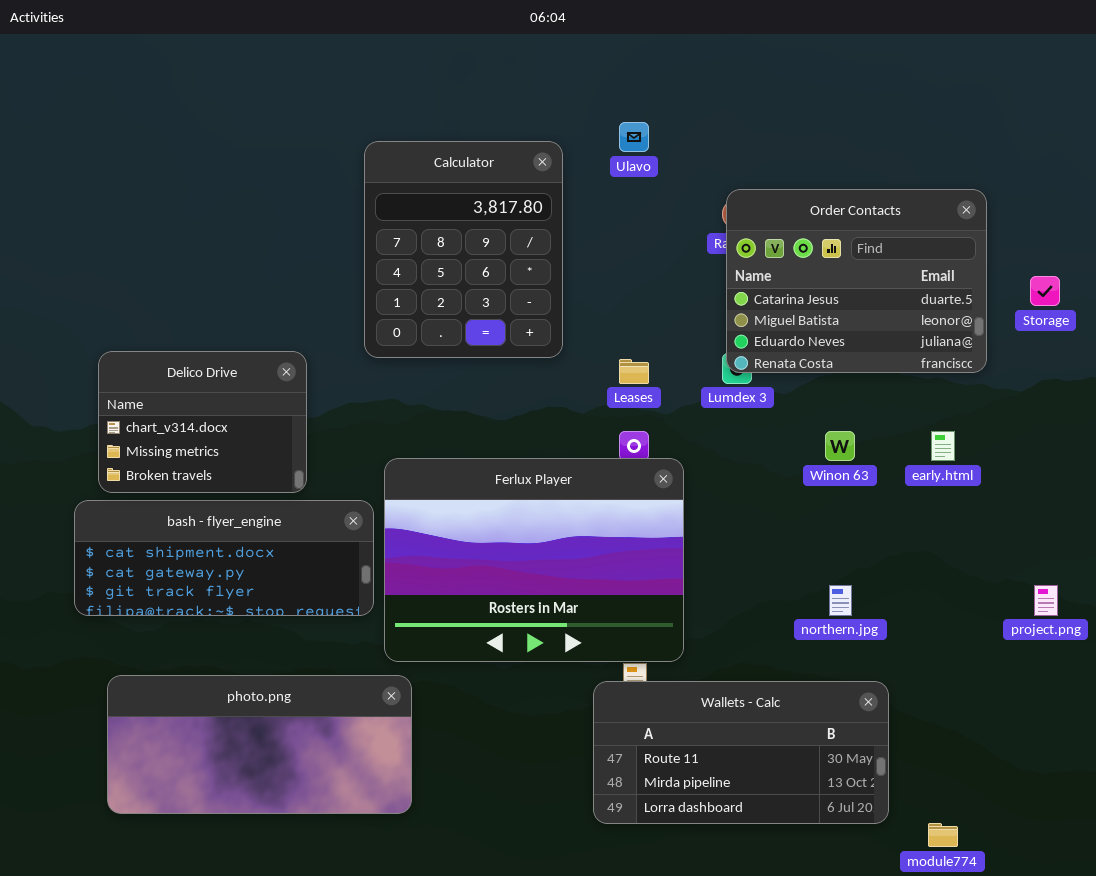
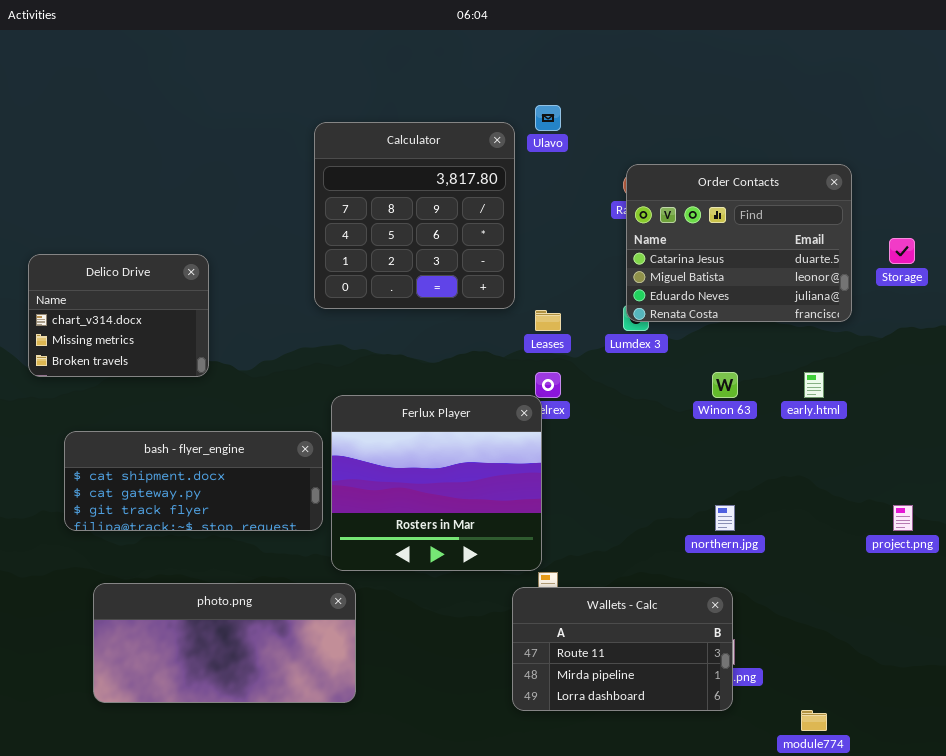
Calculator: [364,141,563,358] -> [314,122,515,309], resized
Delico Drive: [98,351,307,493] -> [28,254,209,377], moved
Ferlux Player: [384,458,684,662] -> [331,395,542,571], resized
Wallets - Calc: [593,681,889,824] -> [512,587,733,711], resized

